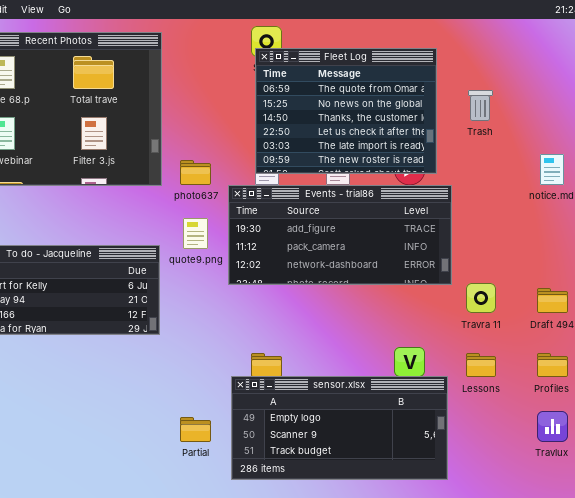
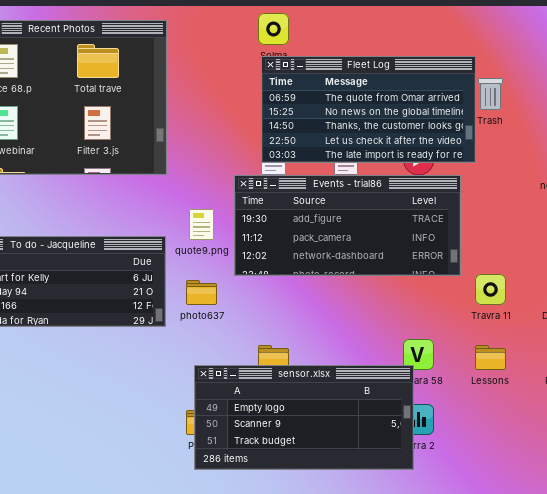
Fleet Log: [255,48,437,174] -> [261,56,476,163], resized
photo637: [180,160,211,185] -> [186,280,217,305], moved
sensor.xlsx: [231,376,448,480] -> [194,365,414,470], moved

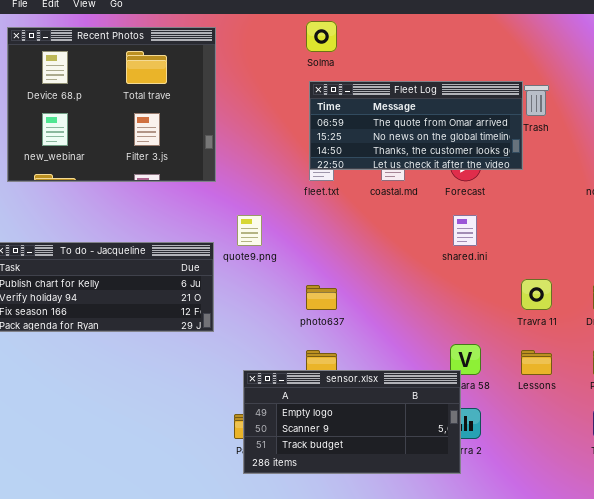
Fleet Log: [261,56,476,163] -> [309,81,523,170], resized
Events - trial86: [234,175,461,276] -> none, closed
photo637: [186,280,217,305] -> [306,285,337,310], moved

